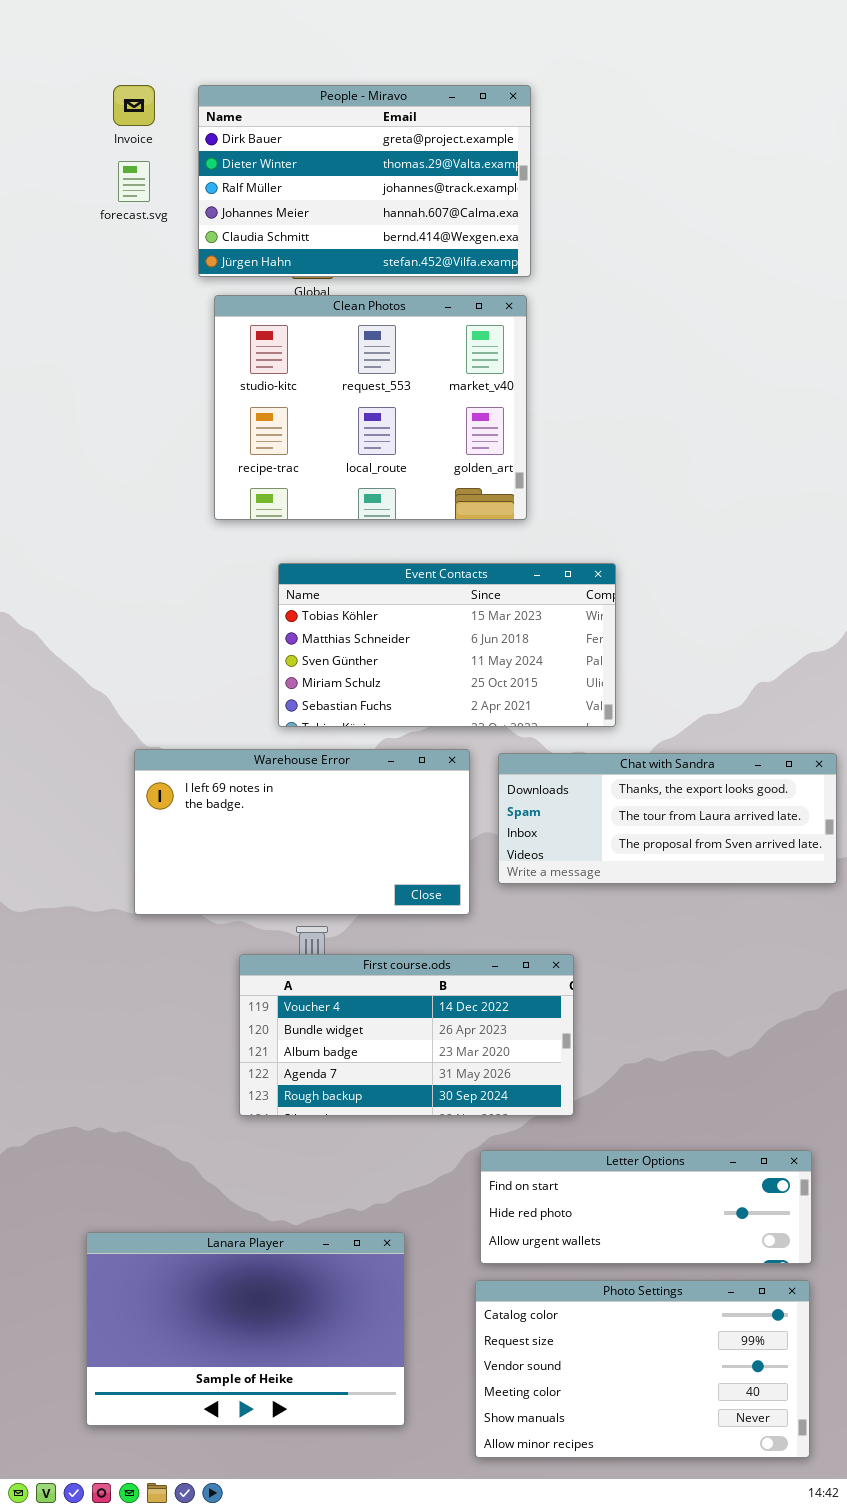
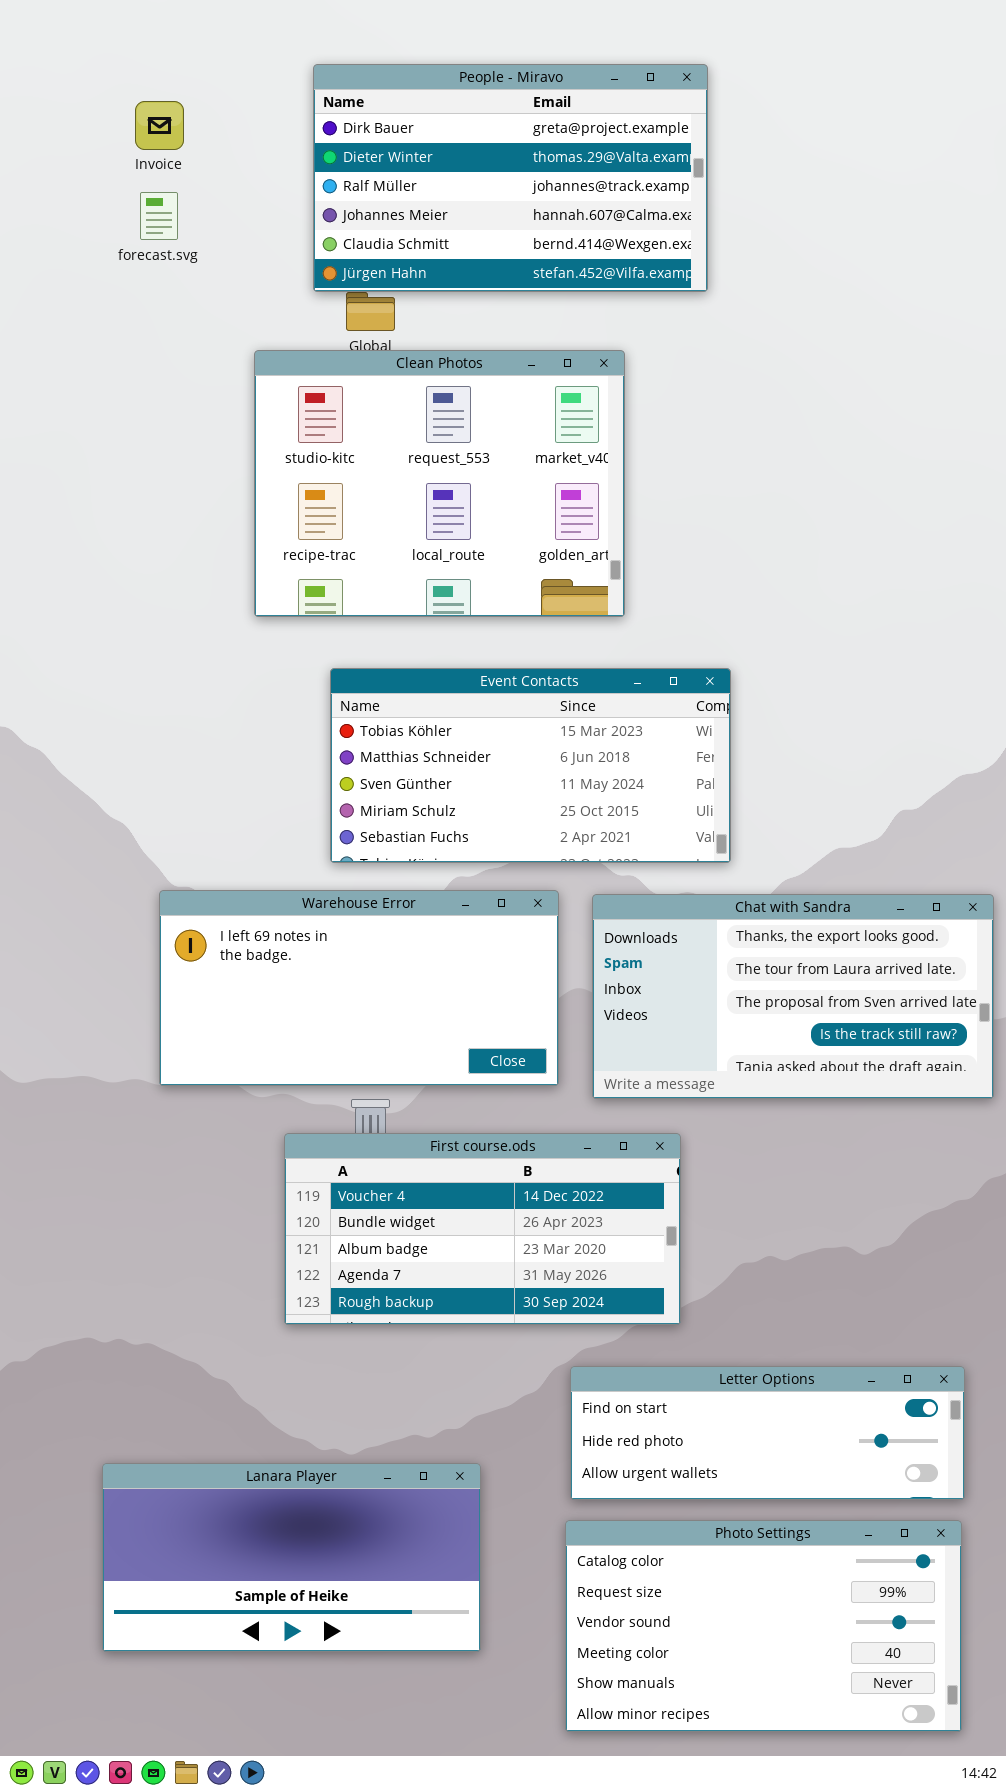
People - Miravo: [198,85,531,277] -> [313,64,708,292], moved
Chat with Sandra: [498,753,837,884] -> [592,894,994,1099], resized
Lanara Player: [86,1232,405,1426] -> [102,1463,481,1652], resized

